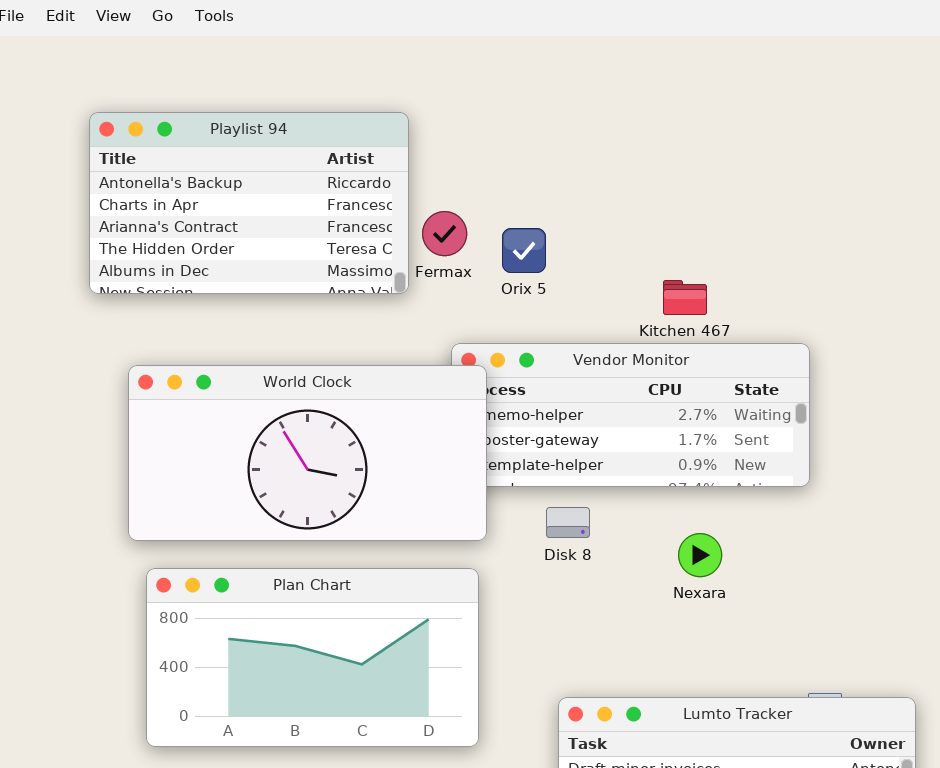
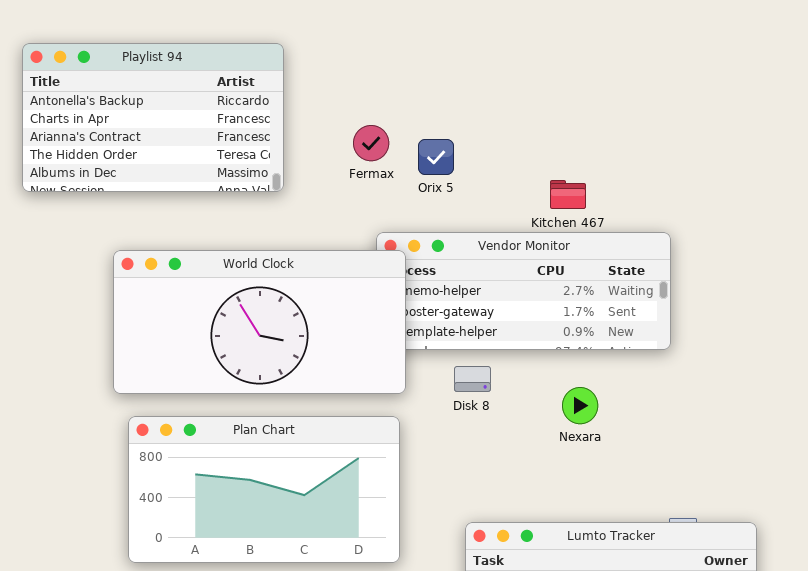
Playlist 94: [89,112,409,294] -> [22,43,284,192], moved

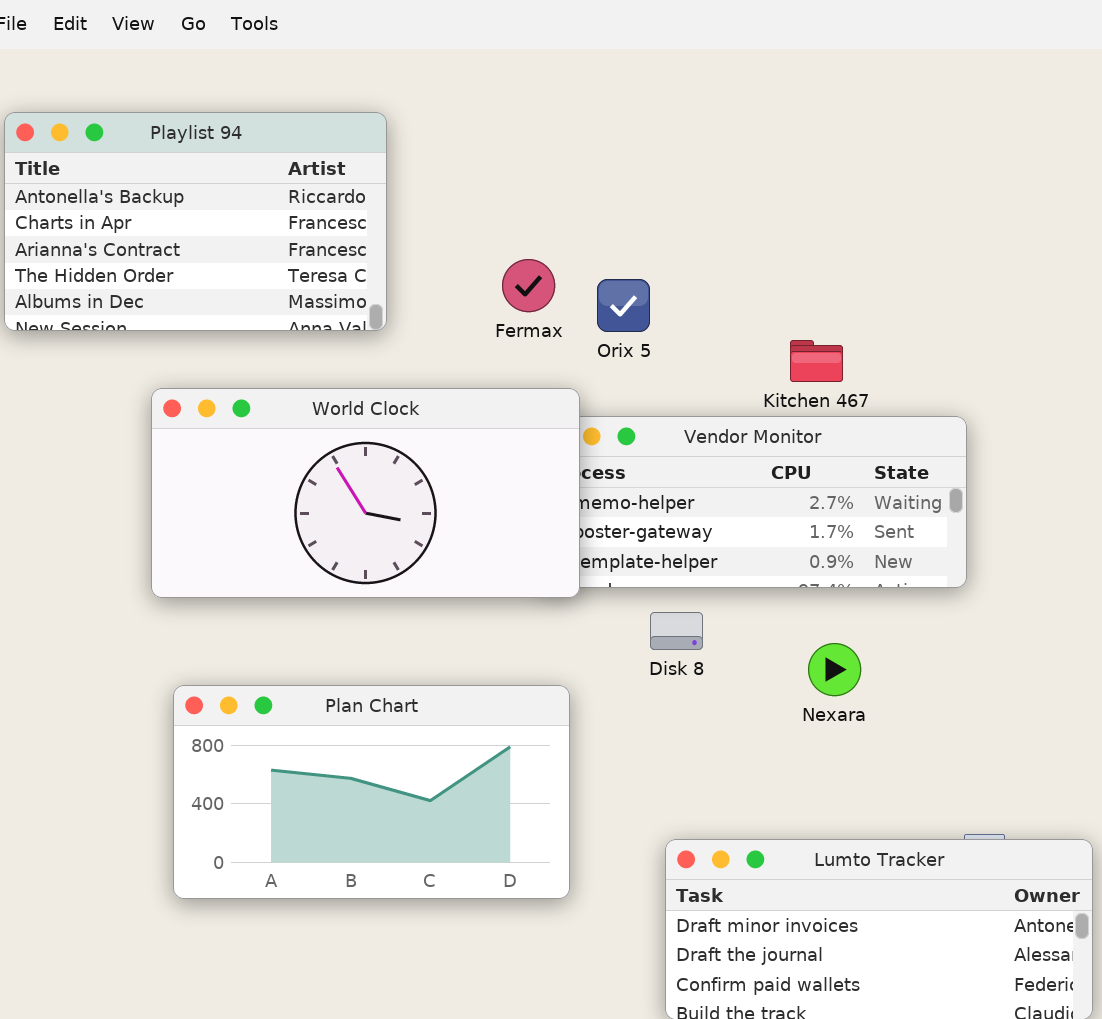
Playlist 94: [22,43,284,192] -> [4,112,387,331], moved
World Clock: [113,250,406,394] -> [151,388,580,598], moved

